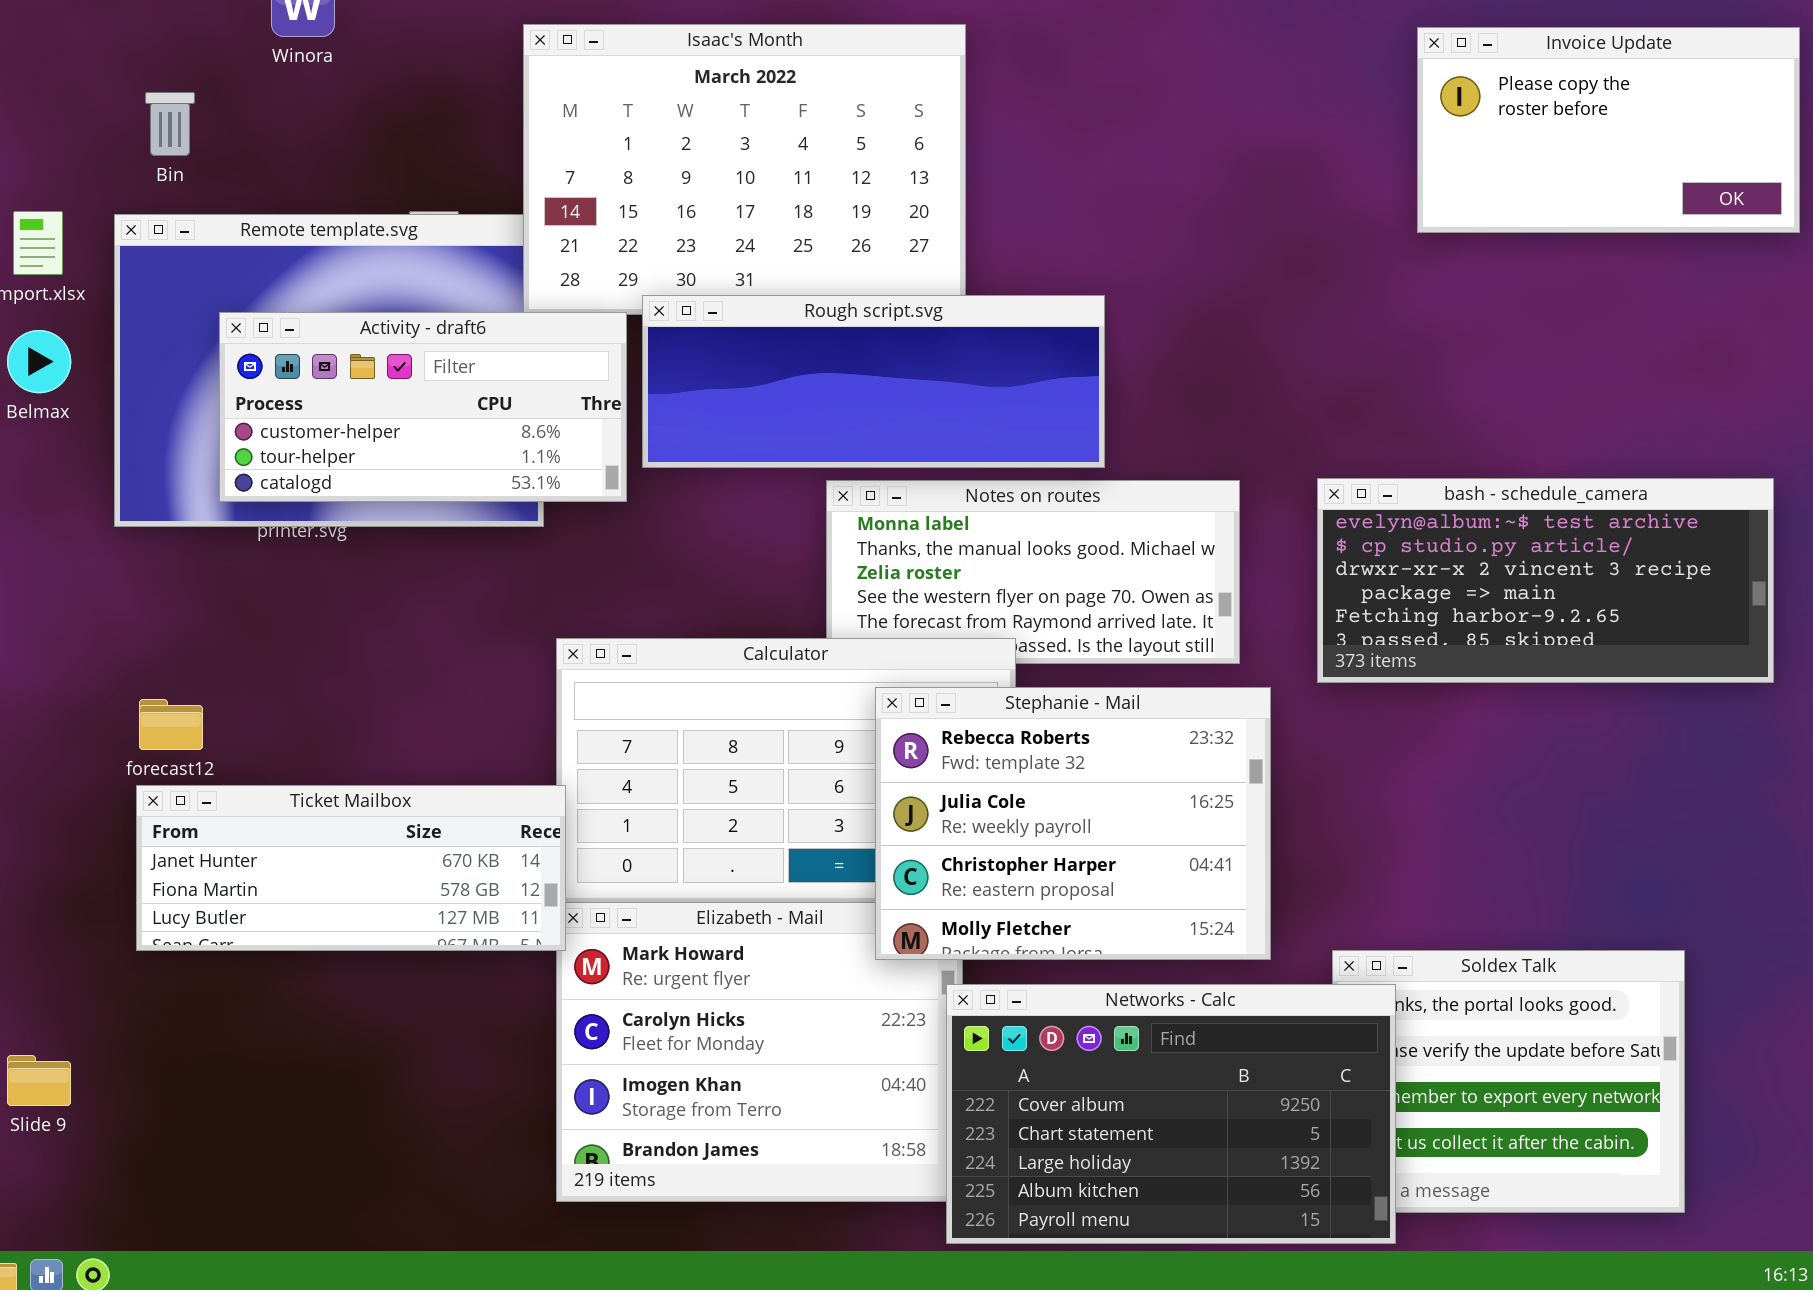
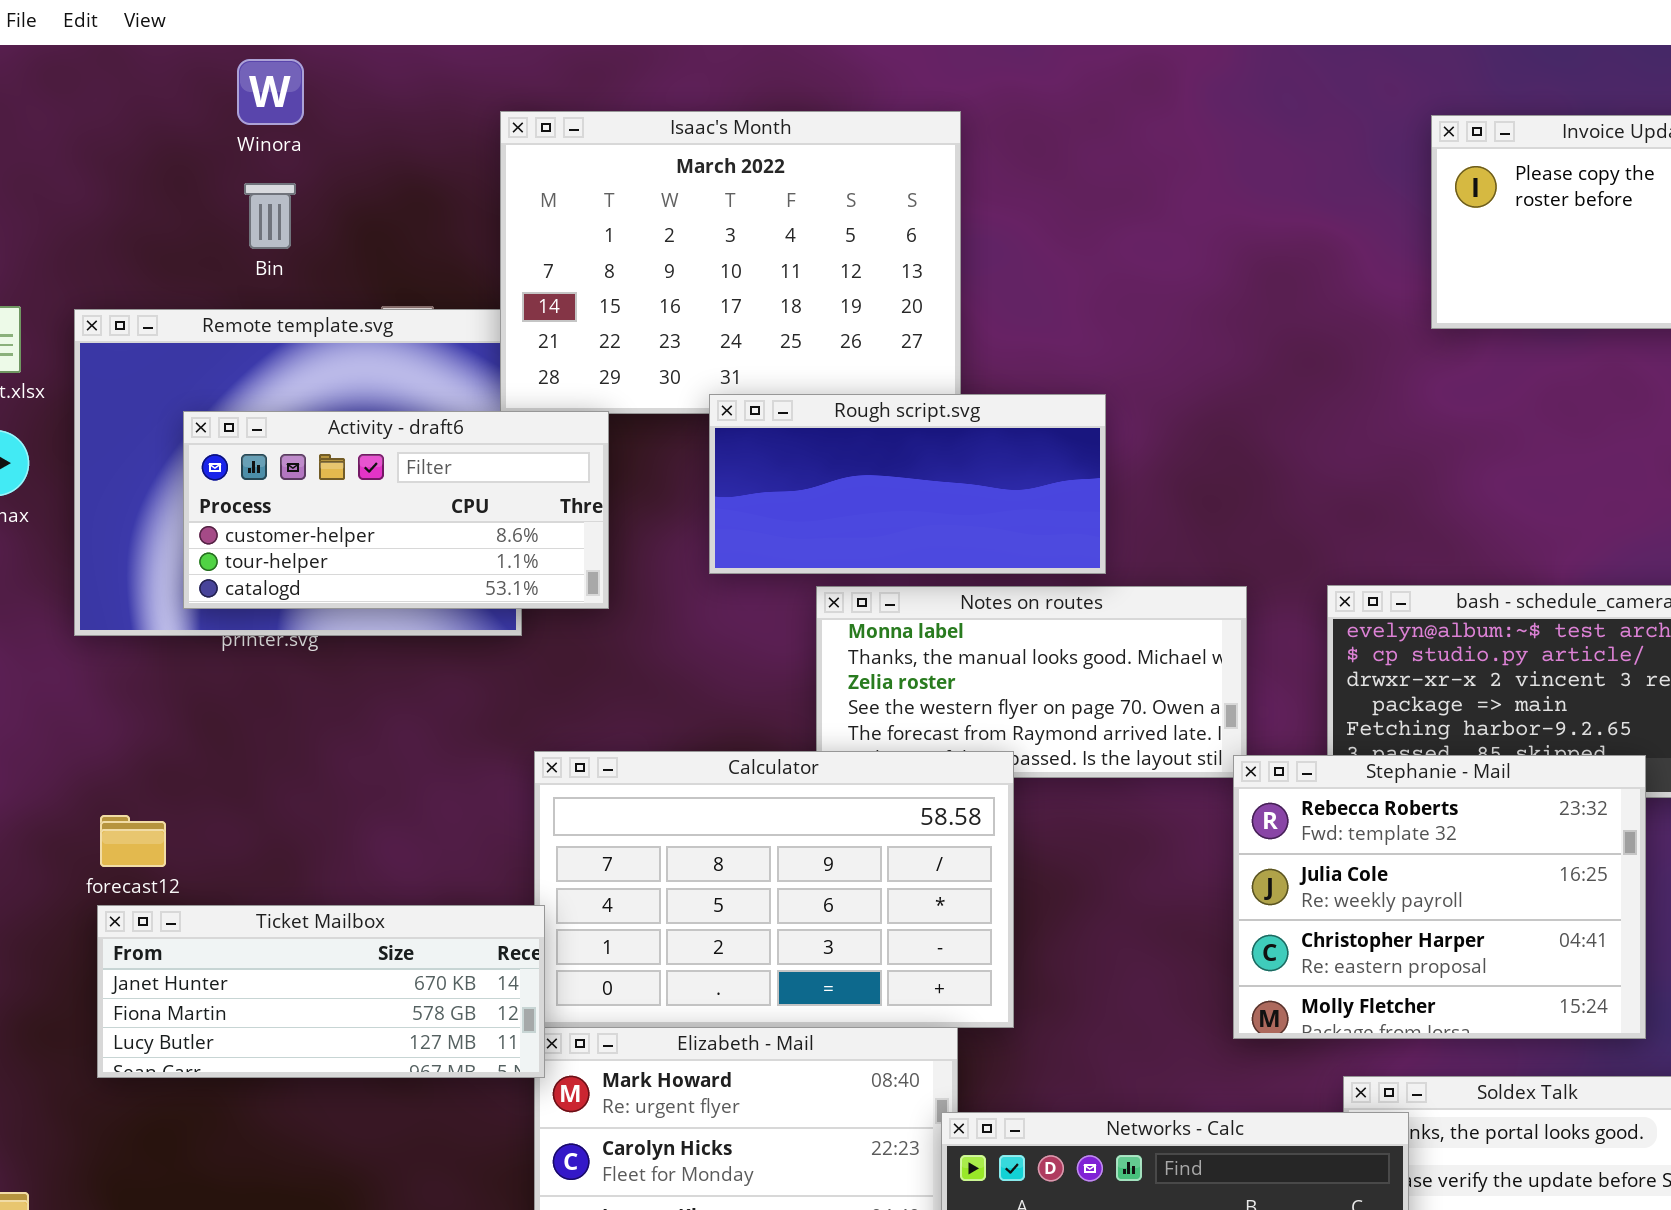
Bin: [145,92,195,156] -> [244,183,296,249], moved
Rough script.svg: [642,295,1105,468] -> [709,394,1106,574], resized
Stephanie - Mail: [875,687,1271,960] -> [1233,755,1646,1039], moved

